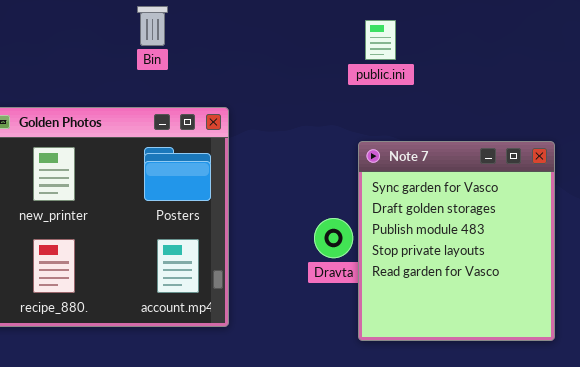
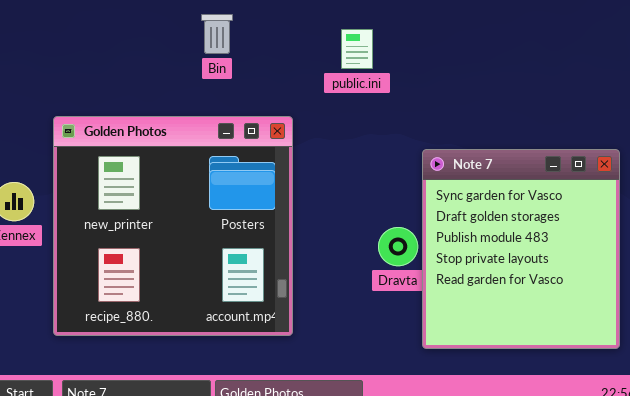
public.ini: [365,20,396,60] -> [341,29,373,69], moved

